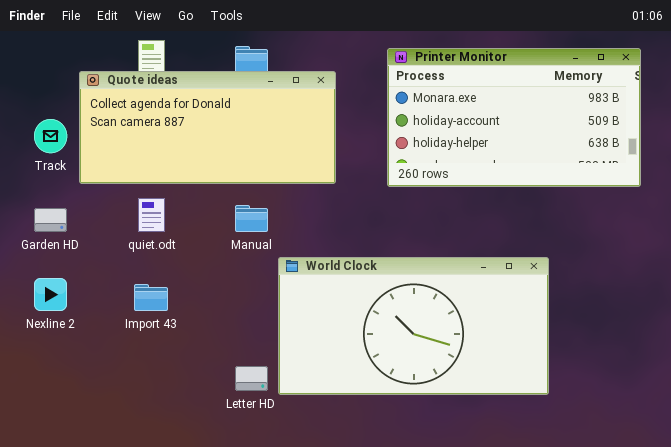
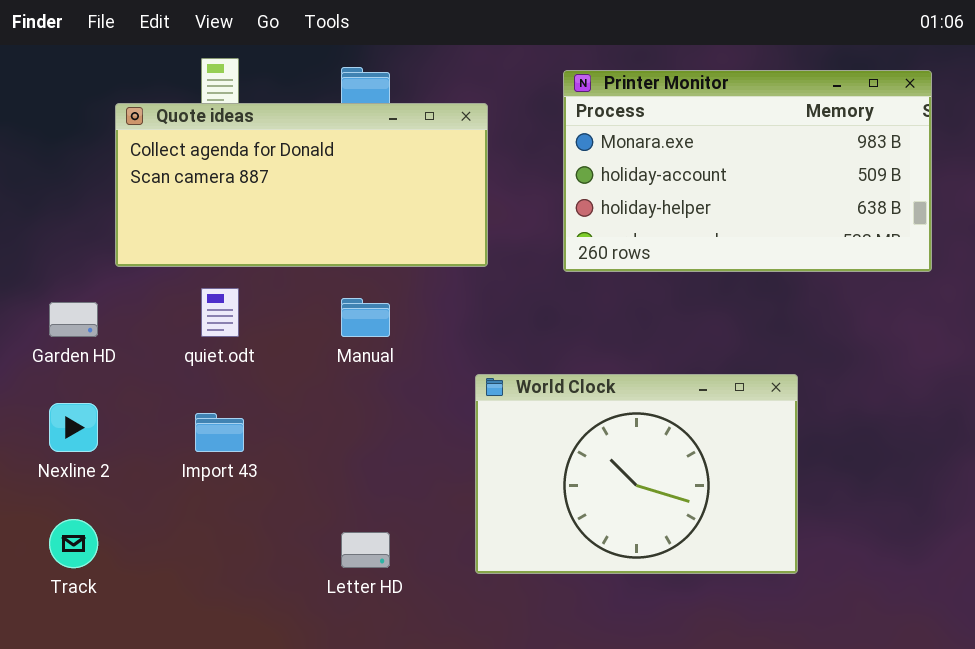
Track: [34,119,67,153] -> [49,519,98,568], moved
World Clock: [278,257,549,395] -> [475,374,798,574], resized

